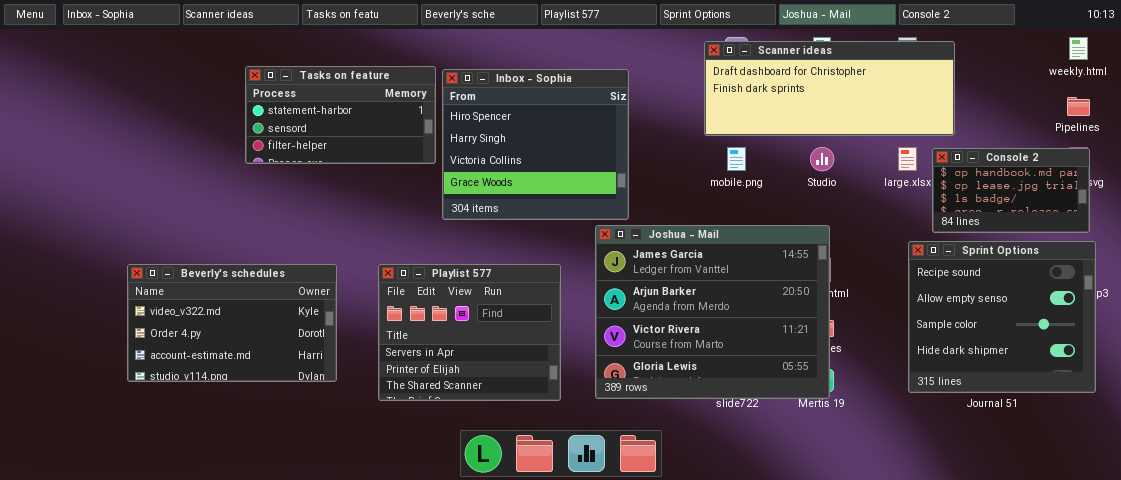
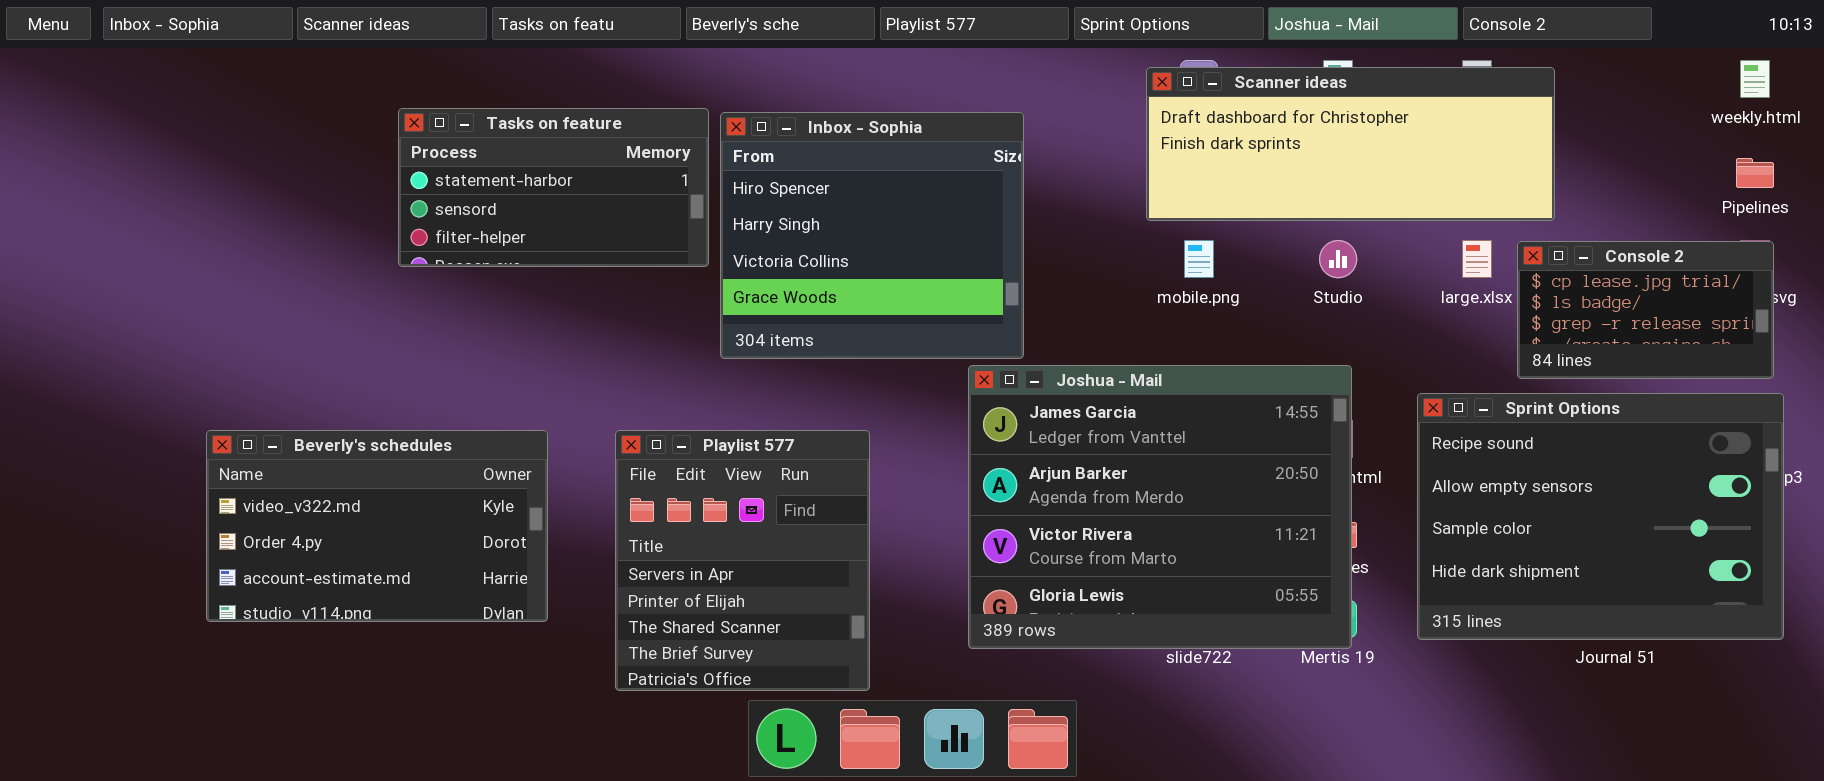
Console 2: [932,148,1090,233] -> [1517,241,1774,379], scrolled down 1 row
Sprint Options: [908,241,1096,393] -> [1417,393,1784,640], resized
Playlist 577: [378,264,561,401] -> [615,430,870,691], resized

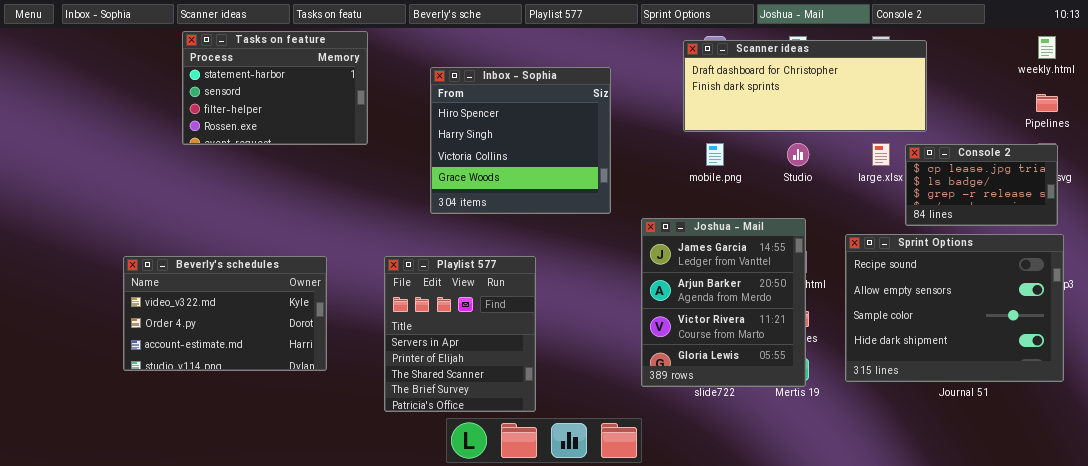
Tasks on feature: [398,108,709,267] -> [182,31,368,145], moved, resized
Joshua - Mail: [968,365,1352,649] -> [641,218,806,387], resized
Playlist 577: [615,430,870,691] -> [384,256,536,412], moved

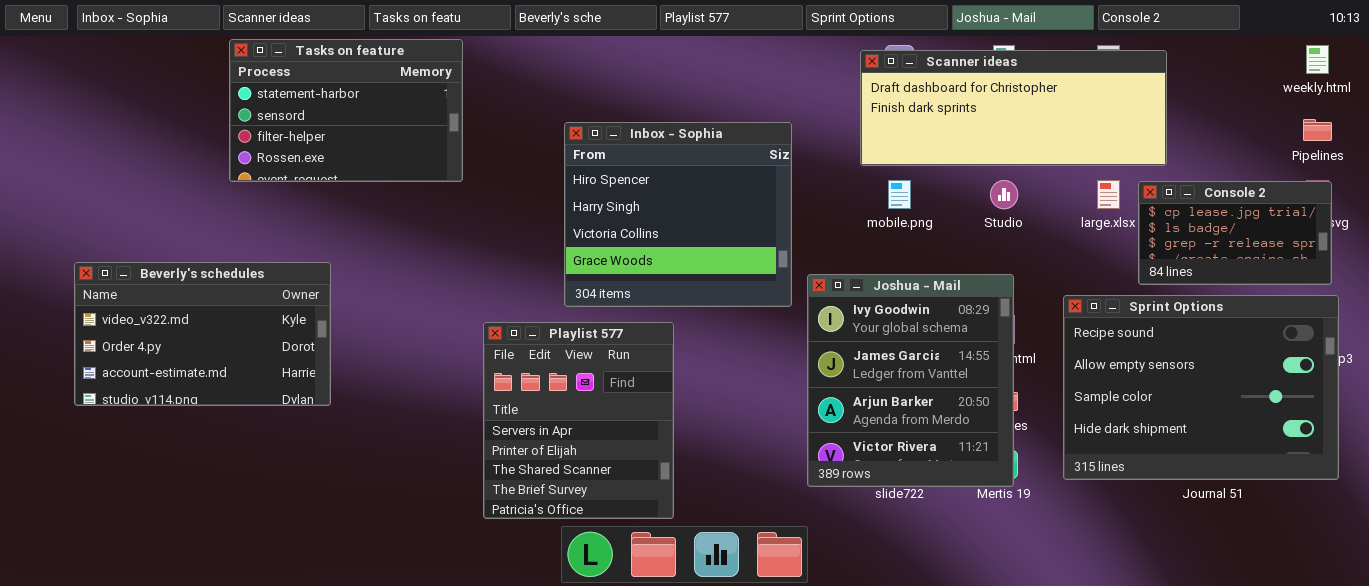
Inbox - Sophia: [430,67,611,214] -> [564,122,792,307], moved
Joshua - Mail: [641,218,806,387] -> [807,274,1014,487], scrolled up 1 row
Beverly's schedules: [123,256,327,371] -> [74,262,331,406], moved

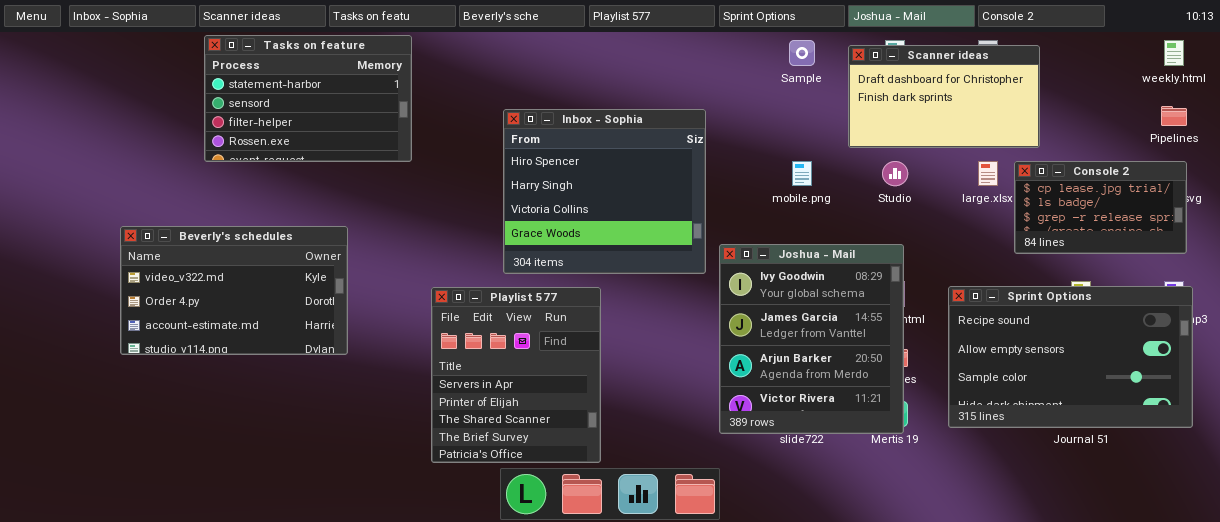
Scanner ideas: [860,50,1167,166] -> [848,45,1040,148], resized
Beverly's schedules: [74,262,331,406] -> [120,226,348,355], moved
Sprint Options: [1063,295,1339,480] -> [948,286,1193,428], resized

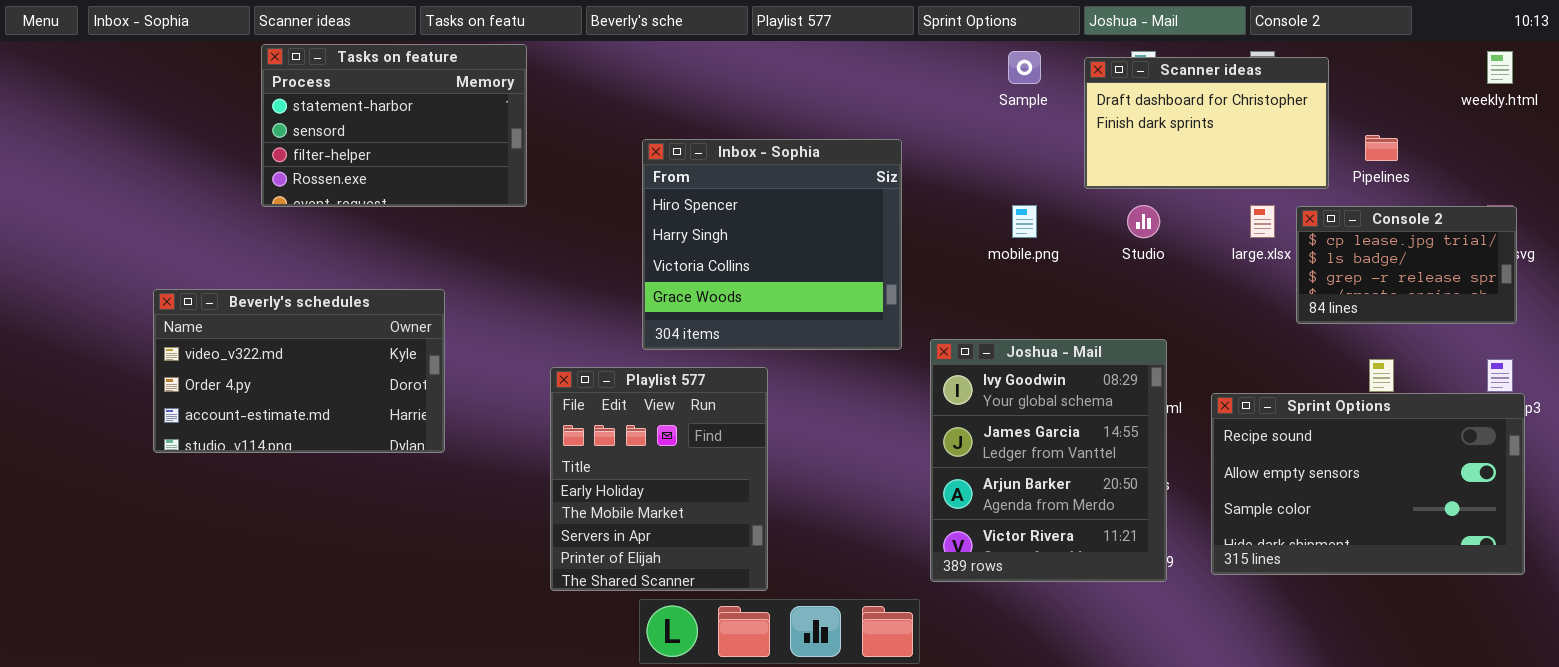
Pipelines: [1161,106,1187,126] -> [1365,135,1398,161], moved
Joshua - Mail: [719,244,904,434] -> [930,339,1167,582], moved
Sprint Options: [948,286,1193,428] -> [1211,393,1525,575], moved
Playlist 577: [431,287,601,463] -> [550,367,768,591], scrolled up 2 rows

